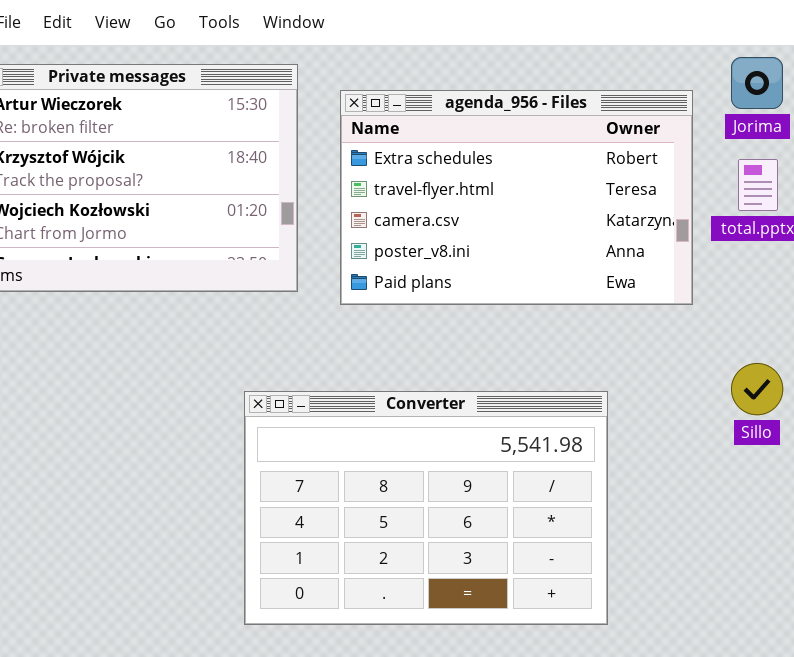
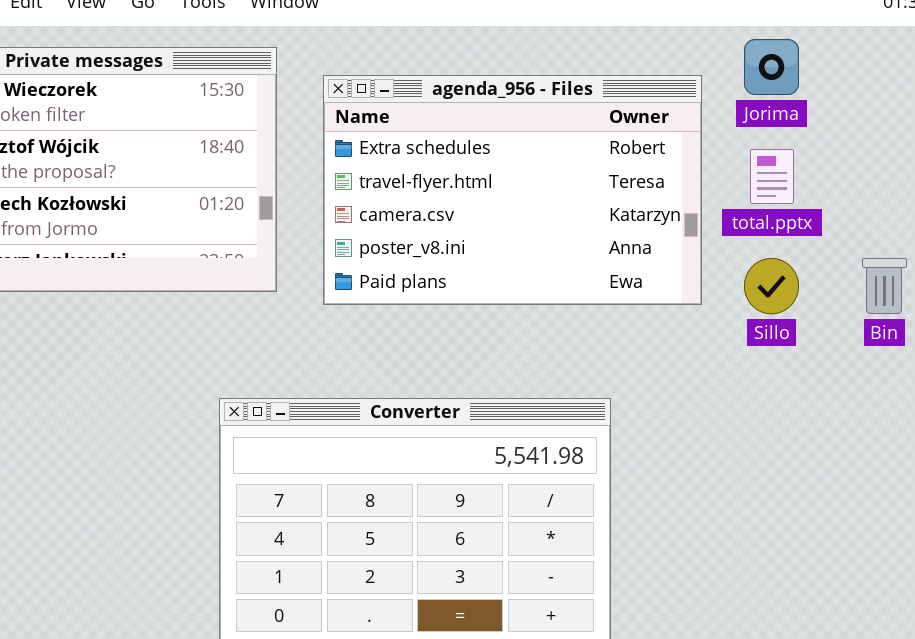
Sillo: [731,363,783,415] -> [744,258,799,314], moved

